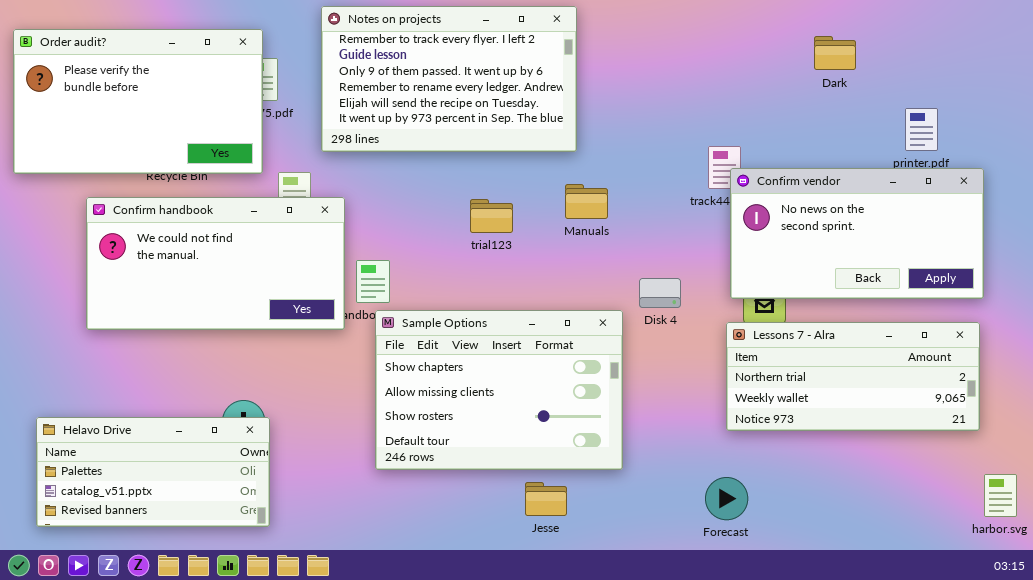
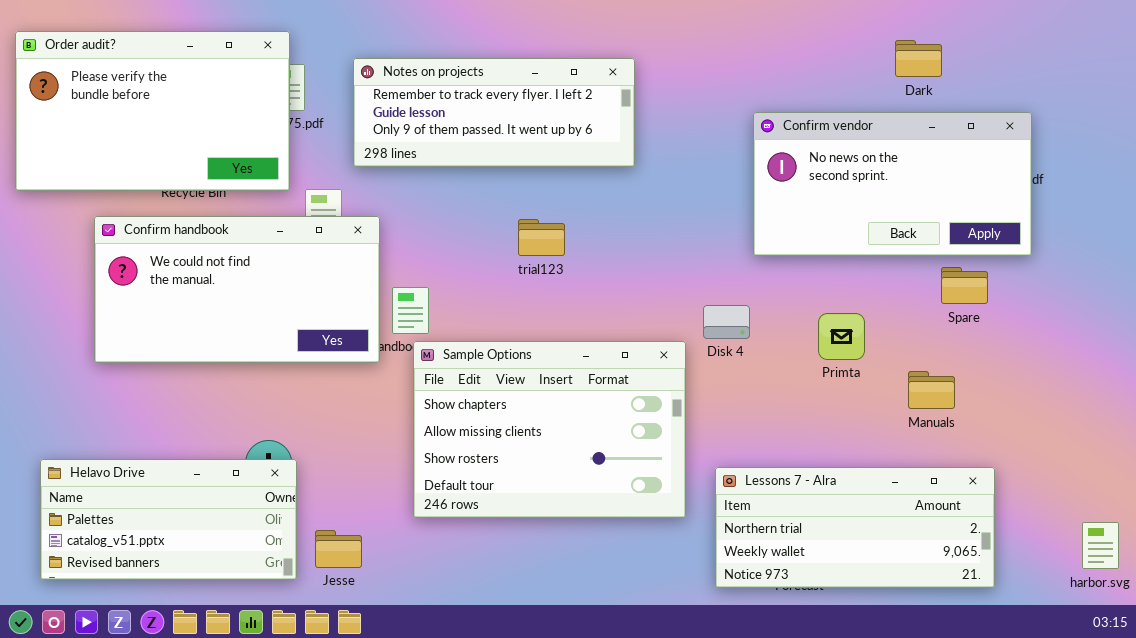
Notes on projects: [321,6,577,152] -> [353,58,635,167], resized
Confirm vendor: [730,168,984,299] -> [753,112,1032,256], moved
Manuals: [565,184,608,219] -> [908,371,955,409], moved
Lessons 7 - Alra: [726,322,980,431] -> [715,467,995,588], moved
Jesse: [525,482,567,516] -> [315,530,362,568], moved

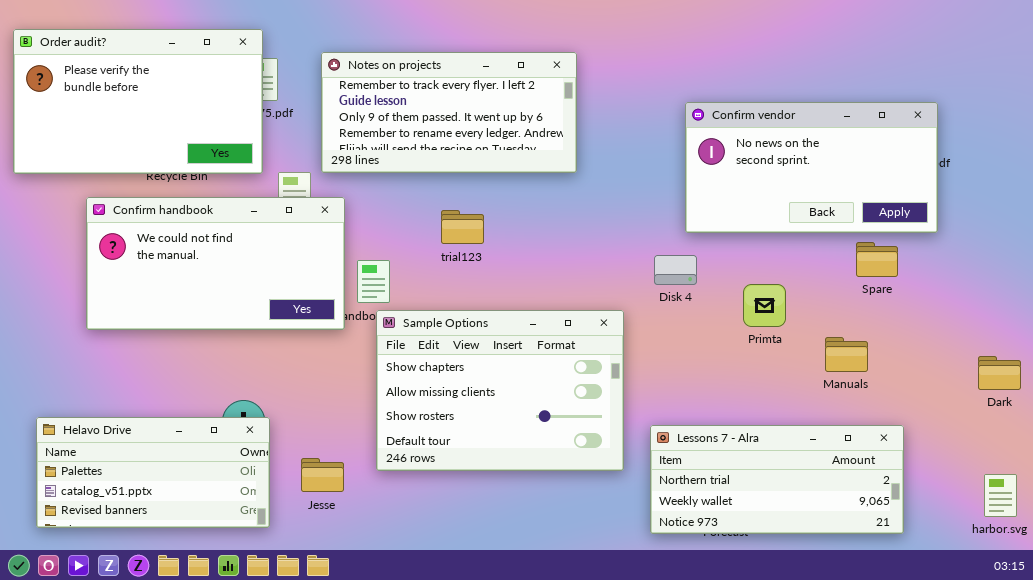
Dark: [895,40,942,77] -> [978,356,1021,390], moved
Notes on projects: [353,58,635,167] -> [321,52,577,173], resized
trial123: [518,219,565,256] -> [441,210,484,244], moved
Disk 4: [703,305,750,339] -> [654,255,697,285], moved
Jesse: [315,530,362,568] -> [301,458,344,492], moved

